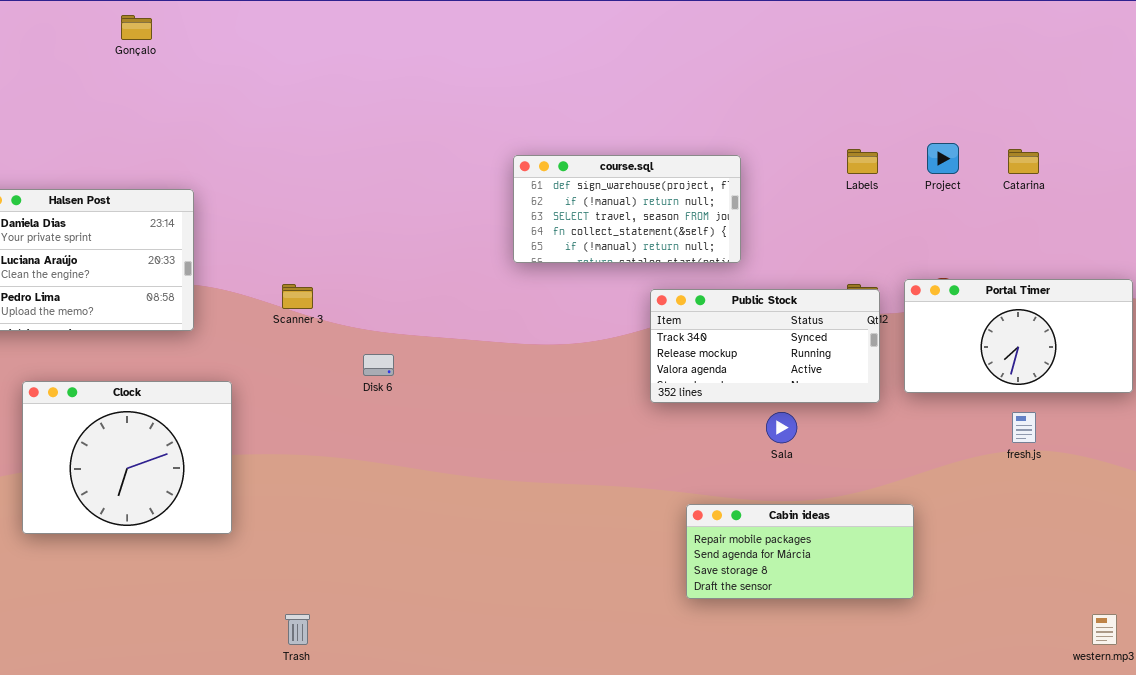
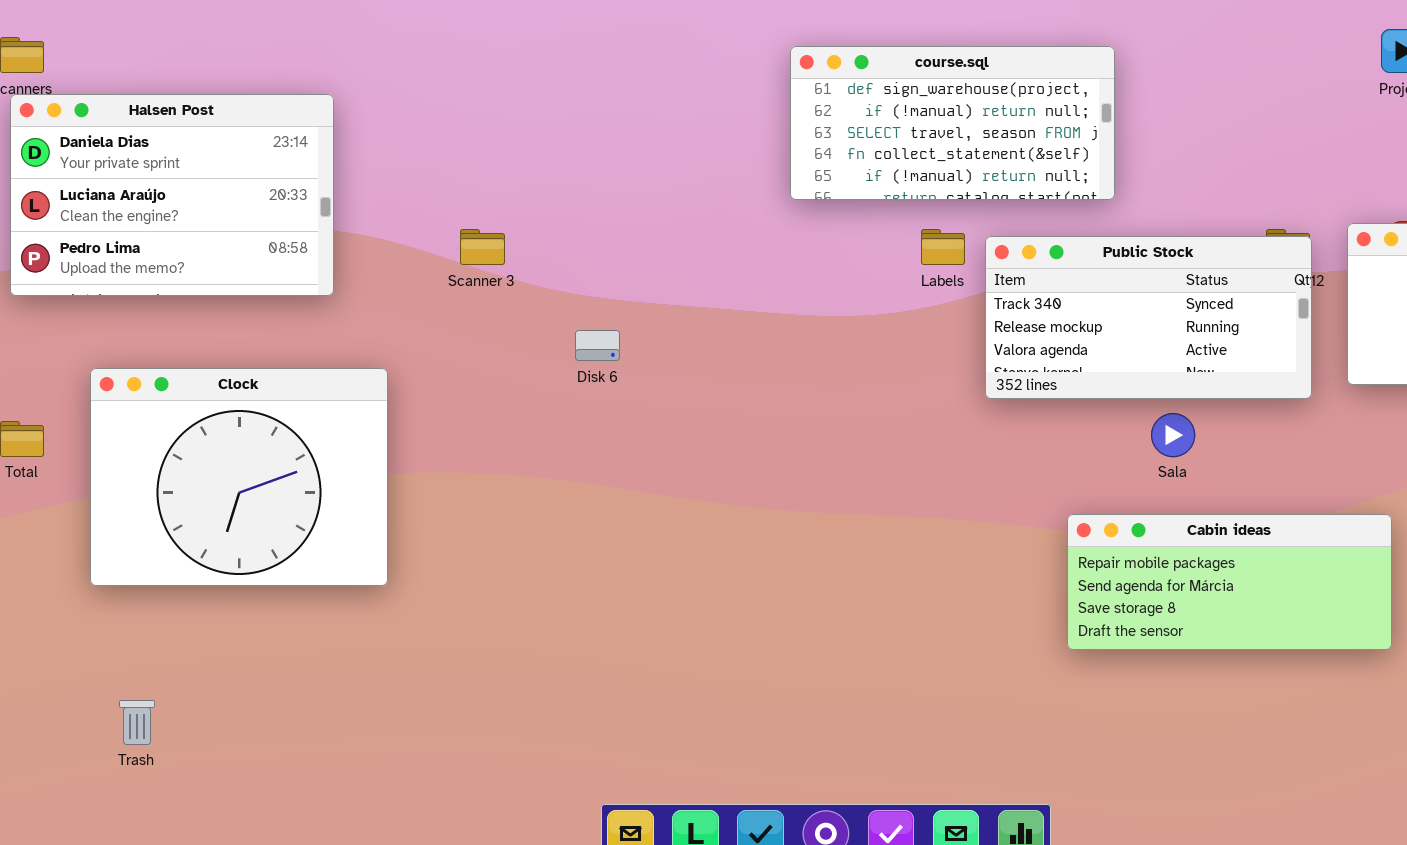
Labels: [847,149,878,174] -> [921,229,965,265], moved
Cabin ideas: [686,504,914,599] -> [1067,514,1392,650], moved
Trash: [285,614,310,645] -> [119,700,155,745], moved

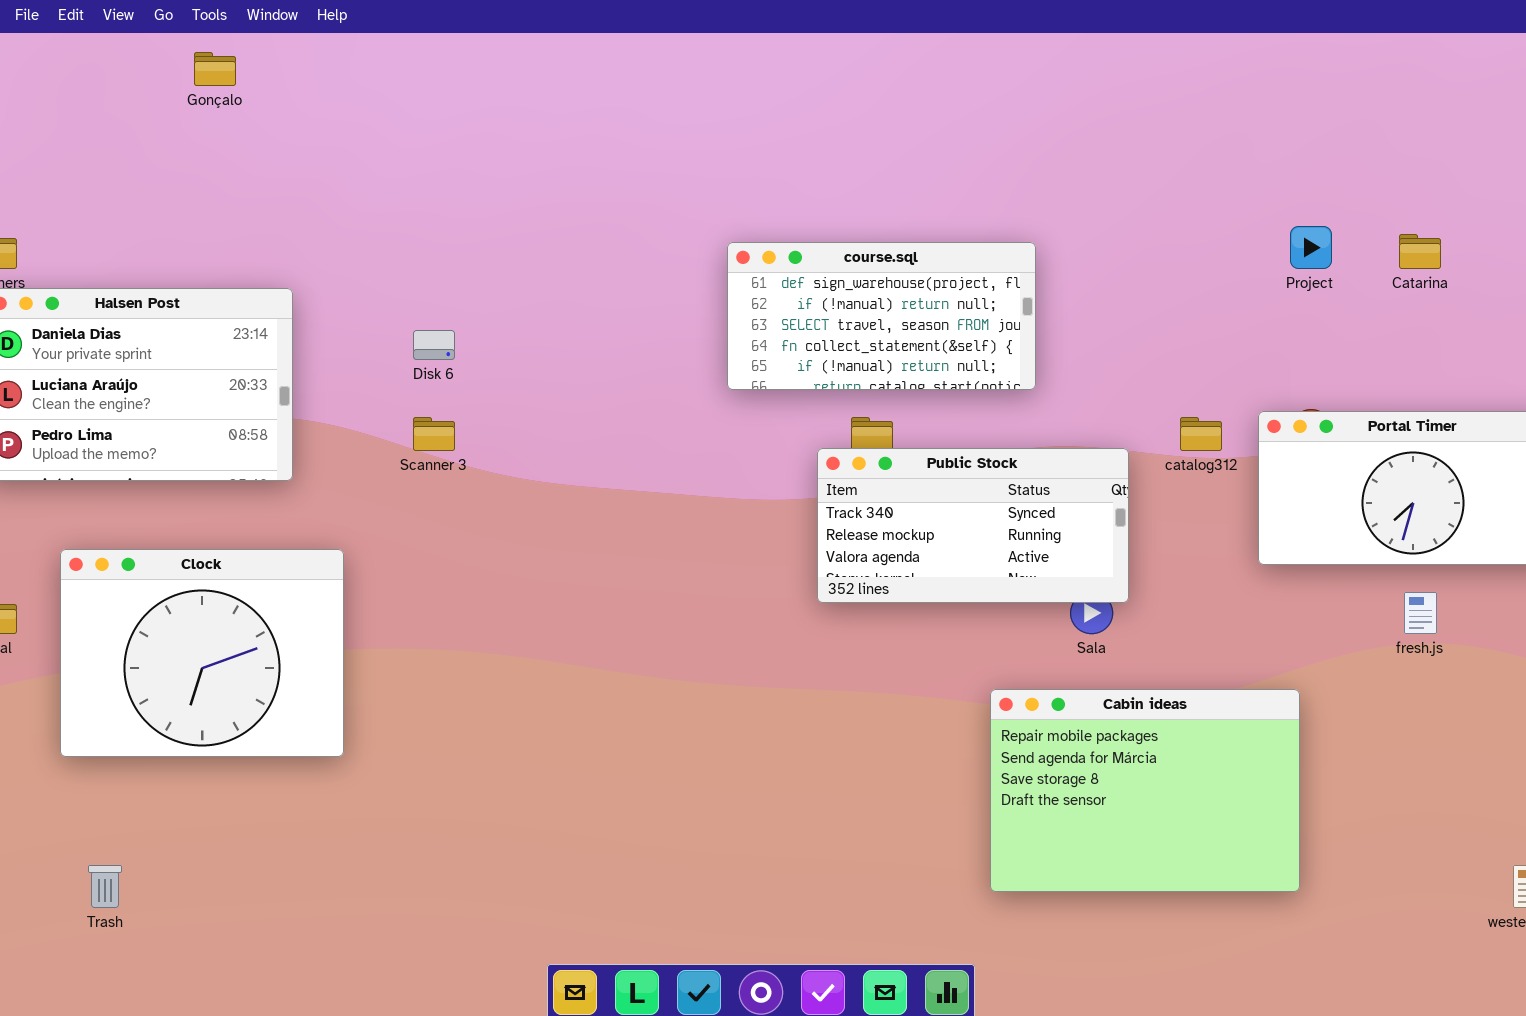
Public Stock: [985,236,1312,399] -> [817,448,1129,603], moved
Disk 6: [575,330,620,361] -> [413,330,455,360], moved
Cabin ideas: [1067,514,1392,650] -> [990,689,1300,892], resized

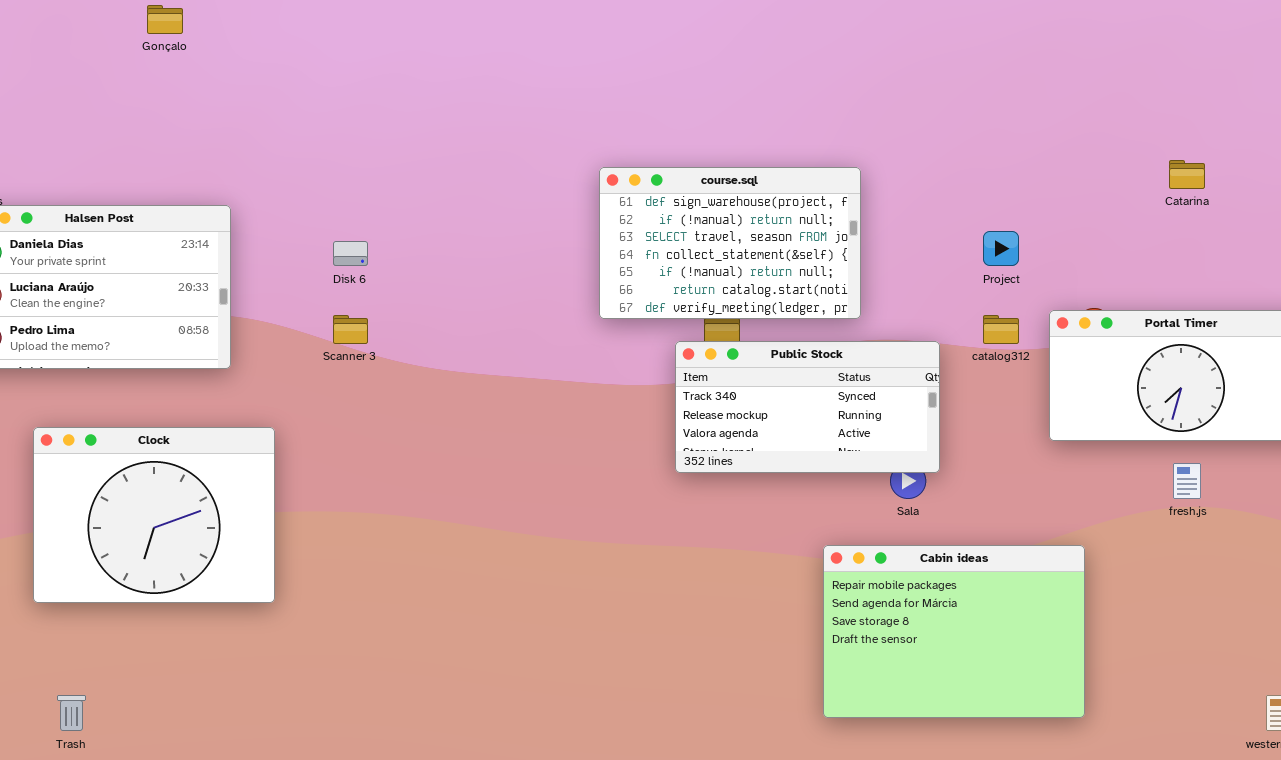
Project: [1290,226,1332,269] -> [983,231,1019,266], moved
course.sql: [727,242,1036,390] -> [599,167,861,319], resized

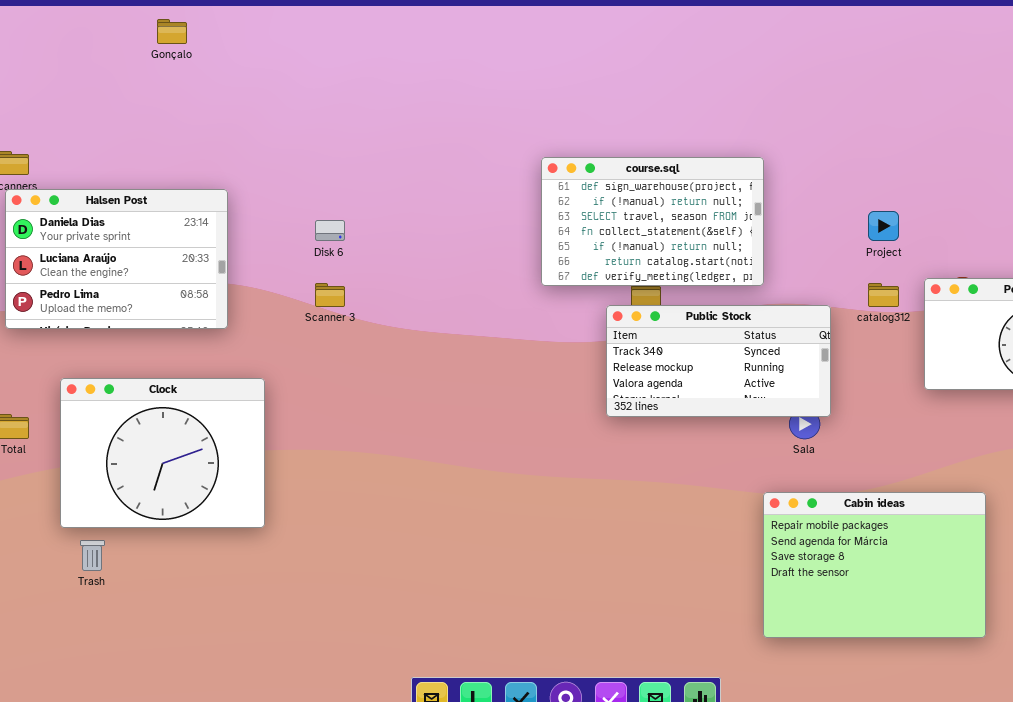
Cabin ideas: [823,545,1085,718] -> [763,492,986,638], moved
Trash: [57,695,86,731] -> [80,540,105,571], moved

